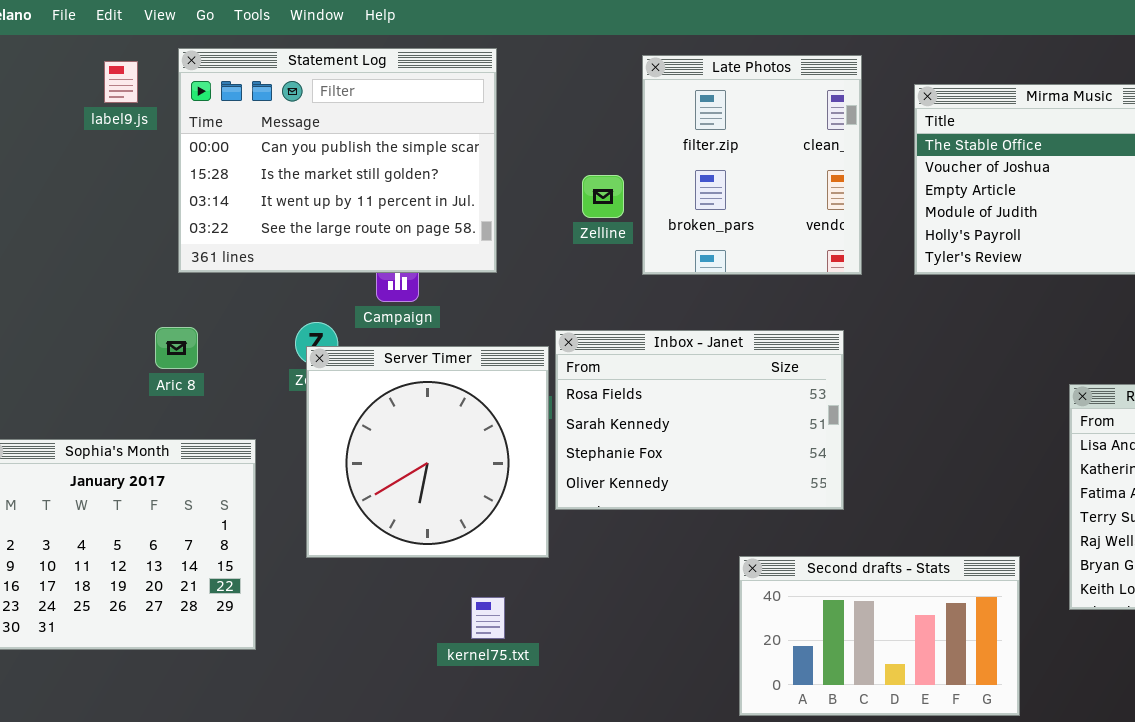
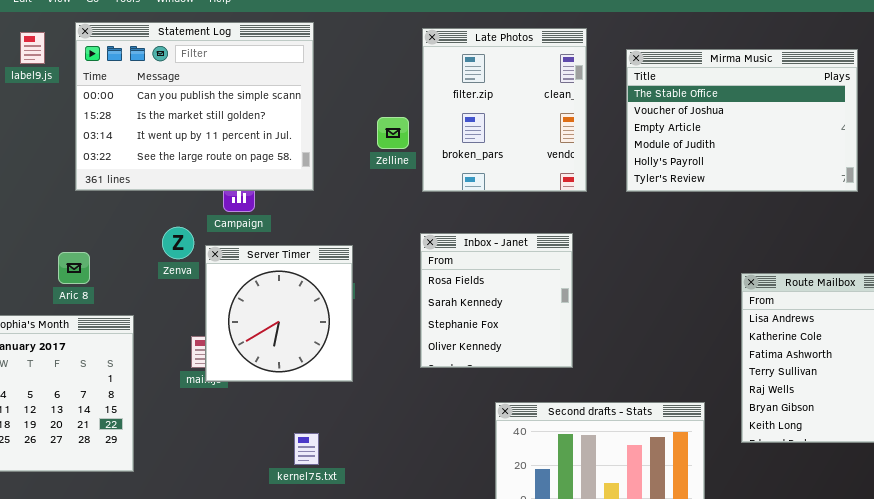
Aric 8: [155,327,198,369] -> [58,252,90,284], moved
Inbox - Janet: [555,330,844,510] -> [420,233,573,368], resized
Server Timer: [306,346,549,558] -> [205,245,353,382], resized

